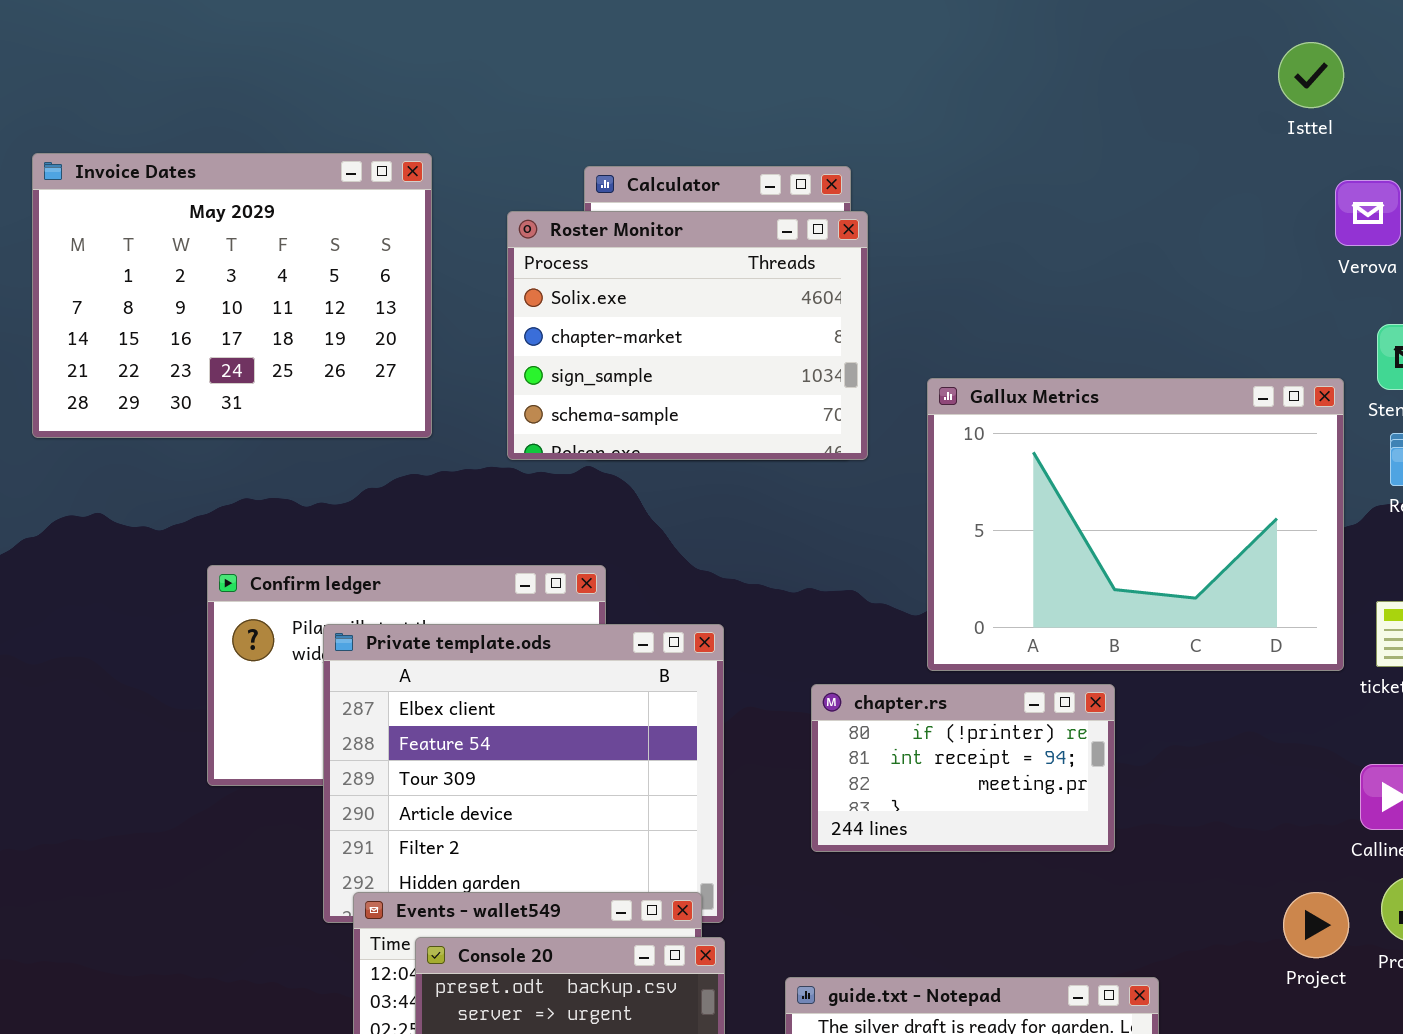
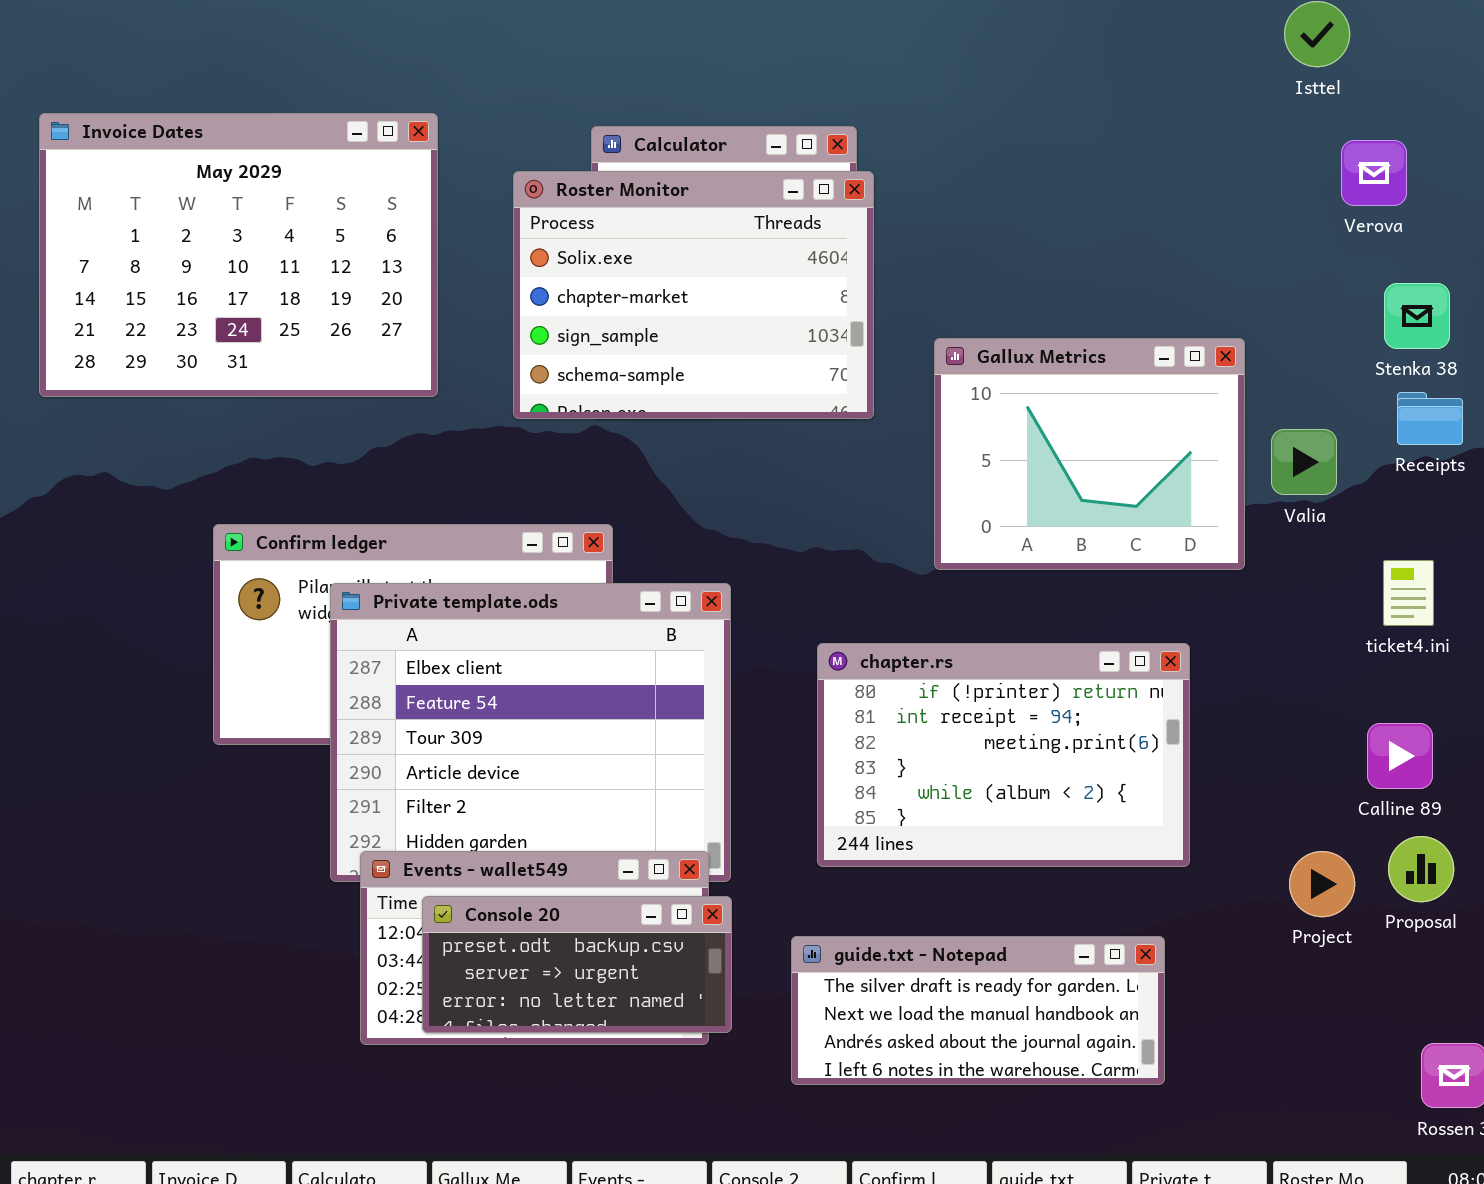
Gallux Metrics: [927,378,1344,671] -> [934,338,1245,570], resized
chapter.rs: [811,684,1115,852] -> [817,643,1190,867], resized

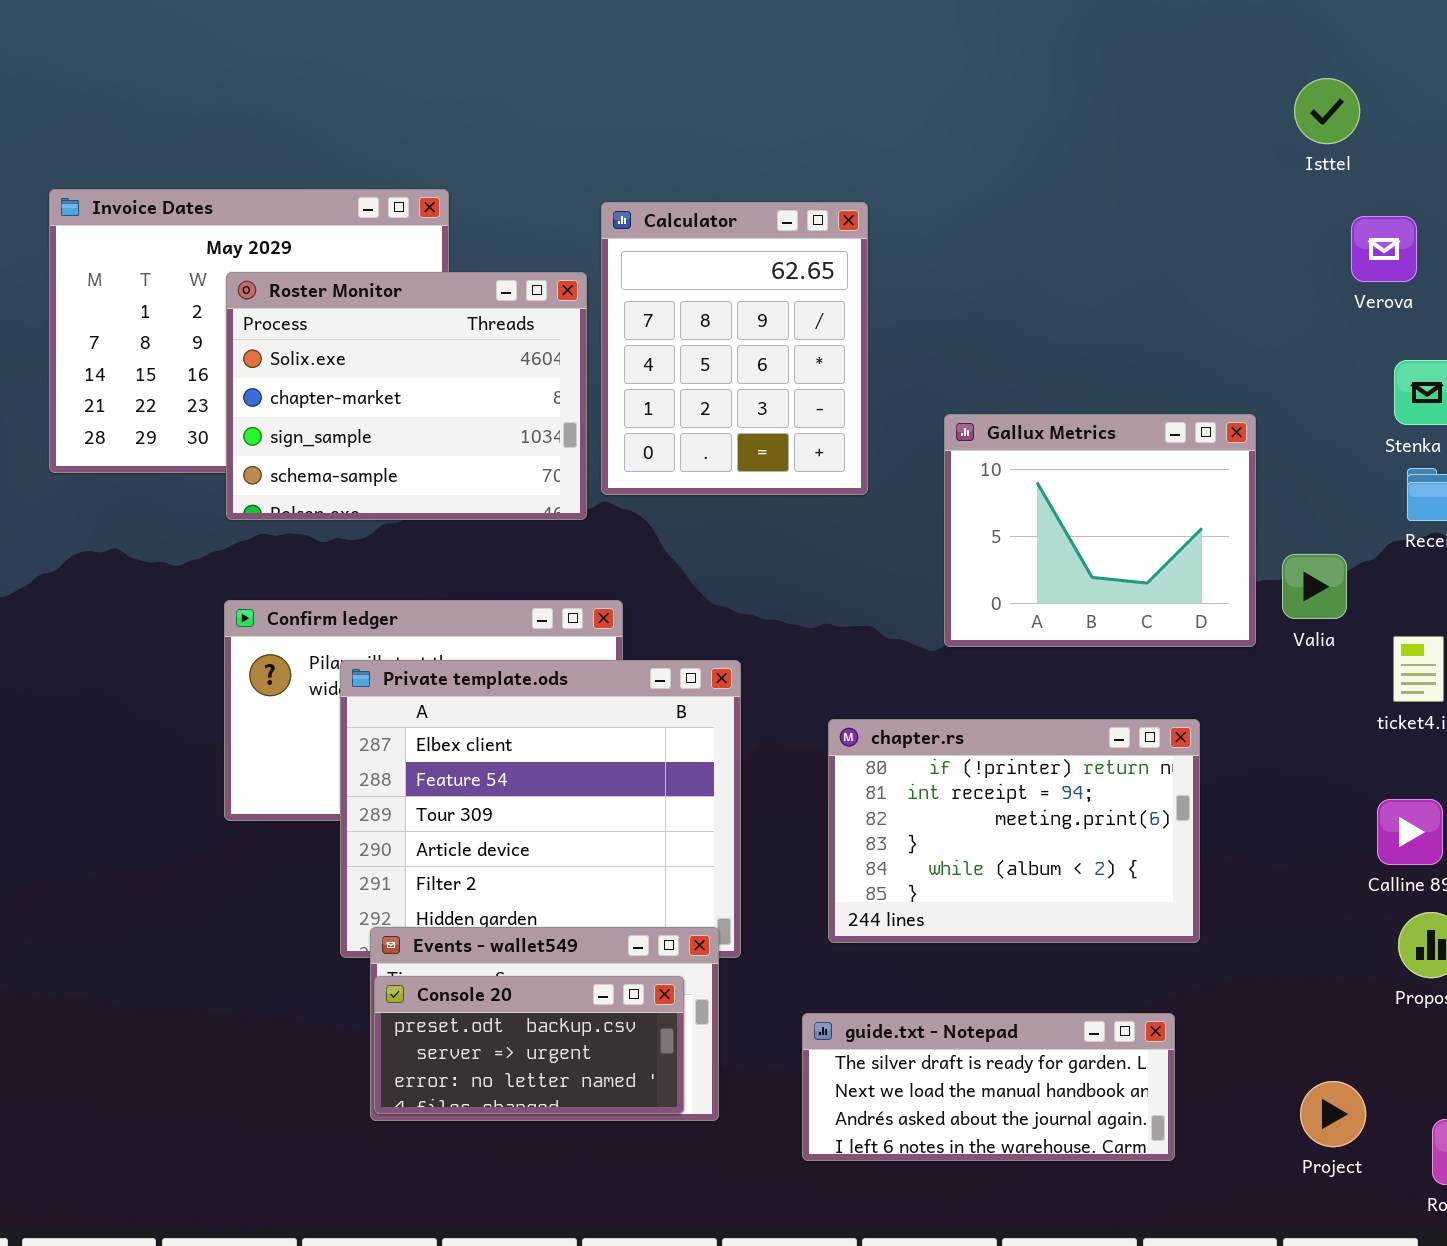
Roster Monitor: [513,171,874,419] -> [226,272,587,520], moved
Valia: [1271,429,1337,495] -> [1282,554,1347,619], moved
Project: [1289,851,1355,917] -> [1300,1081,1366,1147], moved
Console 20: [422,896,732,1033] -> [374,976,684,1114], moved

